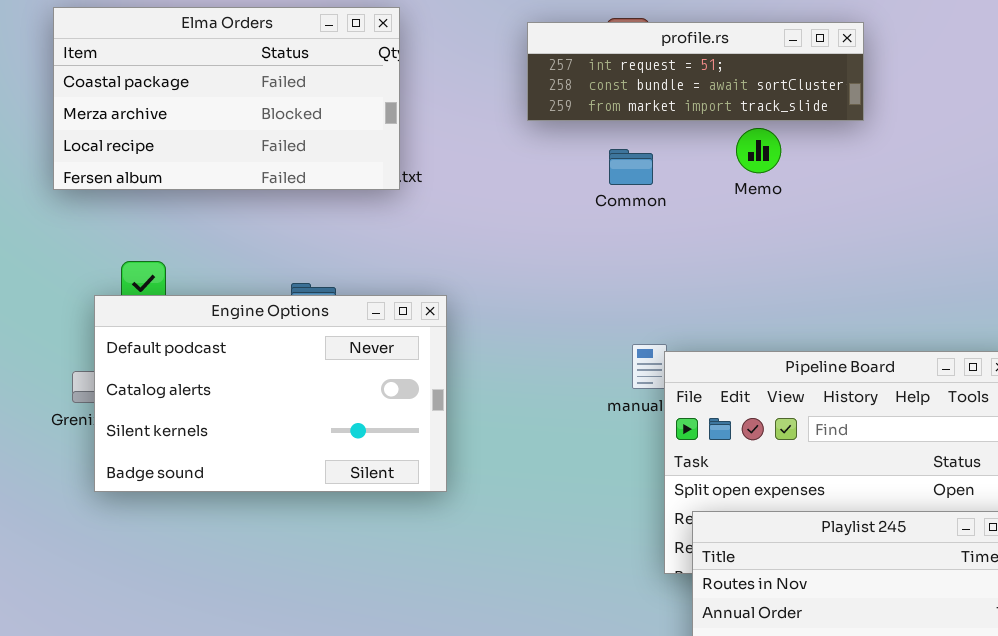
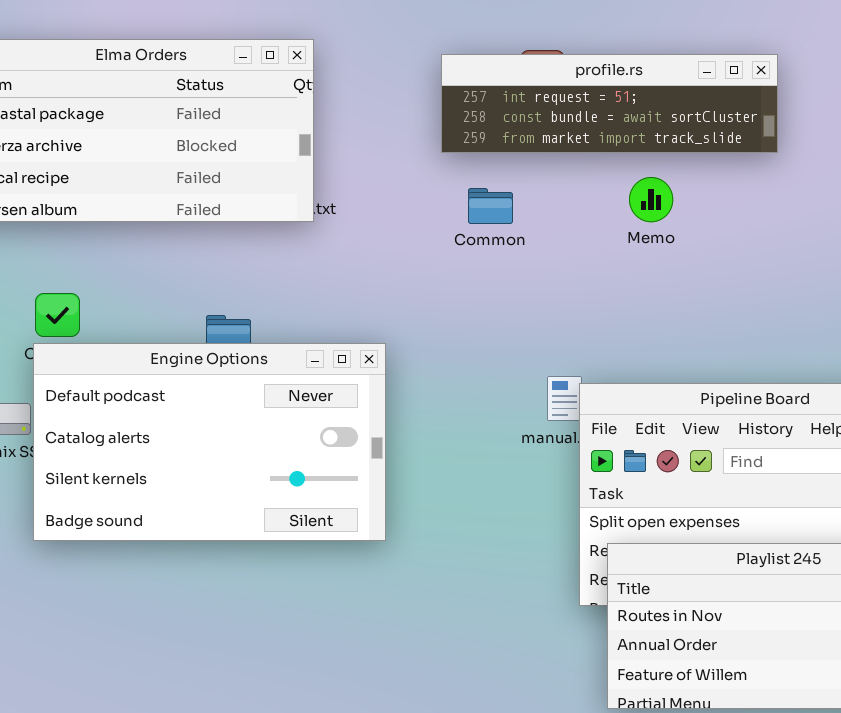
Memo: [736,128,781,173] -> [629,177,673,222], moved
Common: [609,149,653,185] -> [468,188,513,224], moved
Engine Options: [94,295,447,492] -> [33,343,386,541], moved

